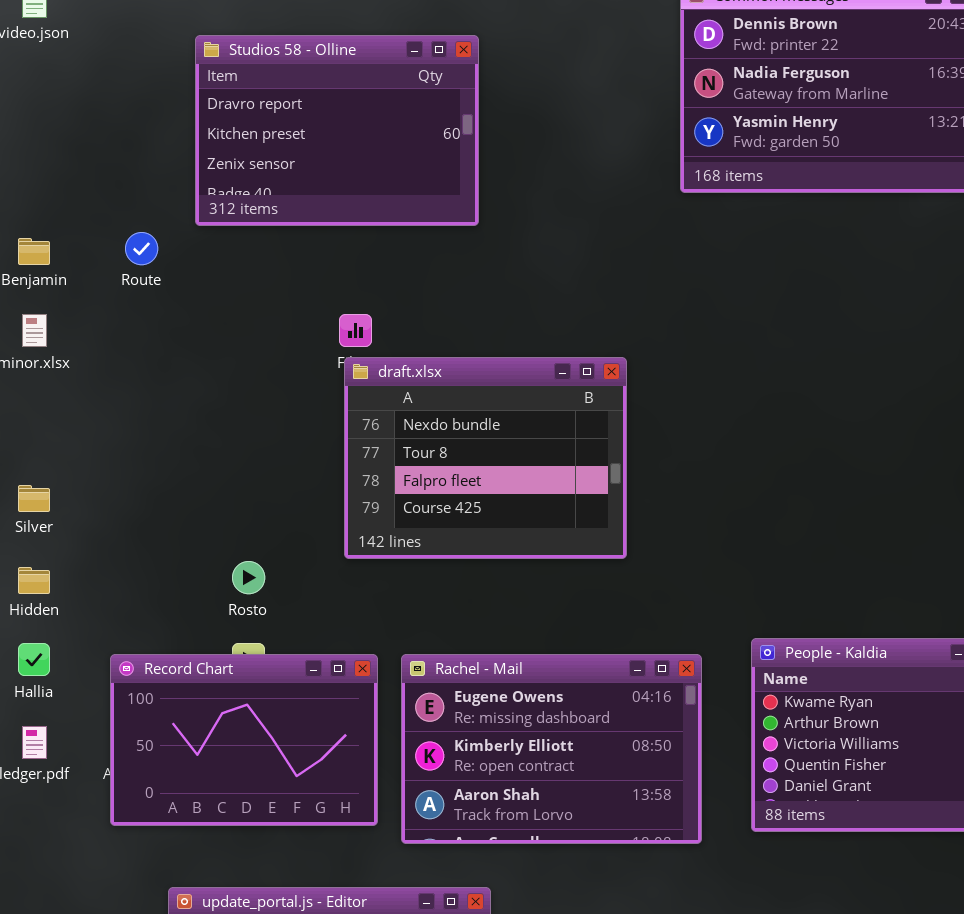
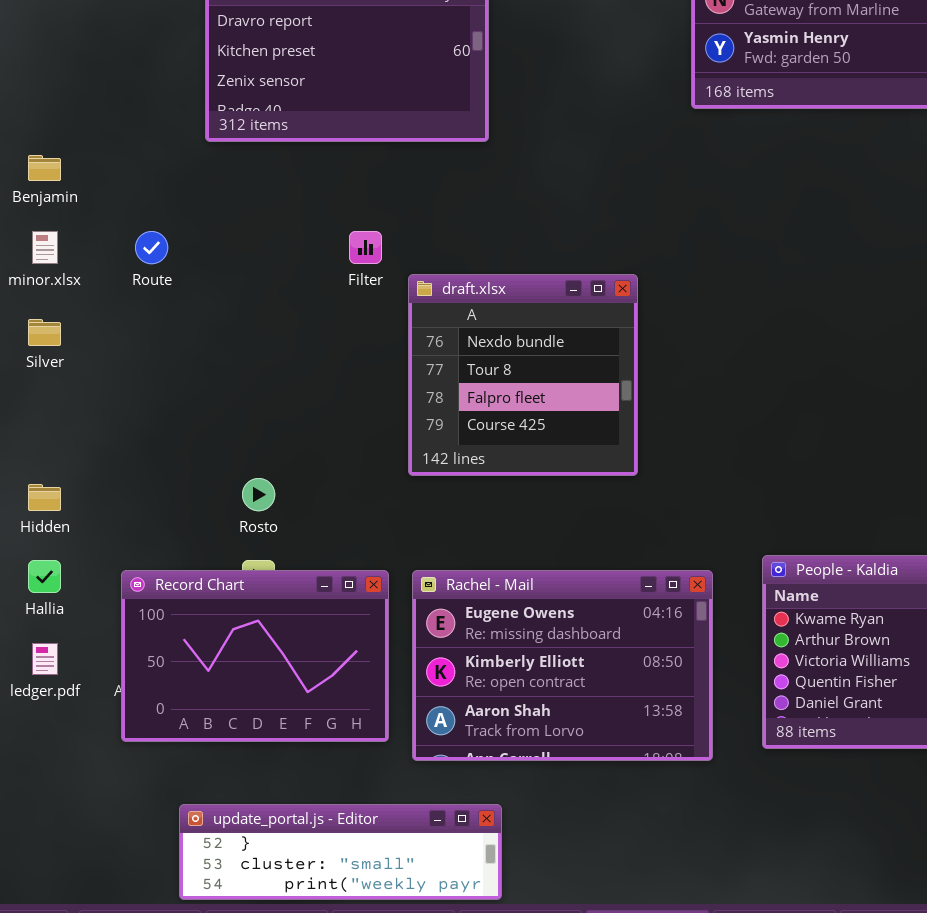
Route: [125,232,158,265] -> [135,231,168,264], moved
draft.xlsx: [344,357,627,559] -> [408,274,638,476], resized
Silver: [18,485,50,512] -> [28,319,61,346], moved

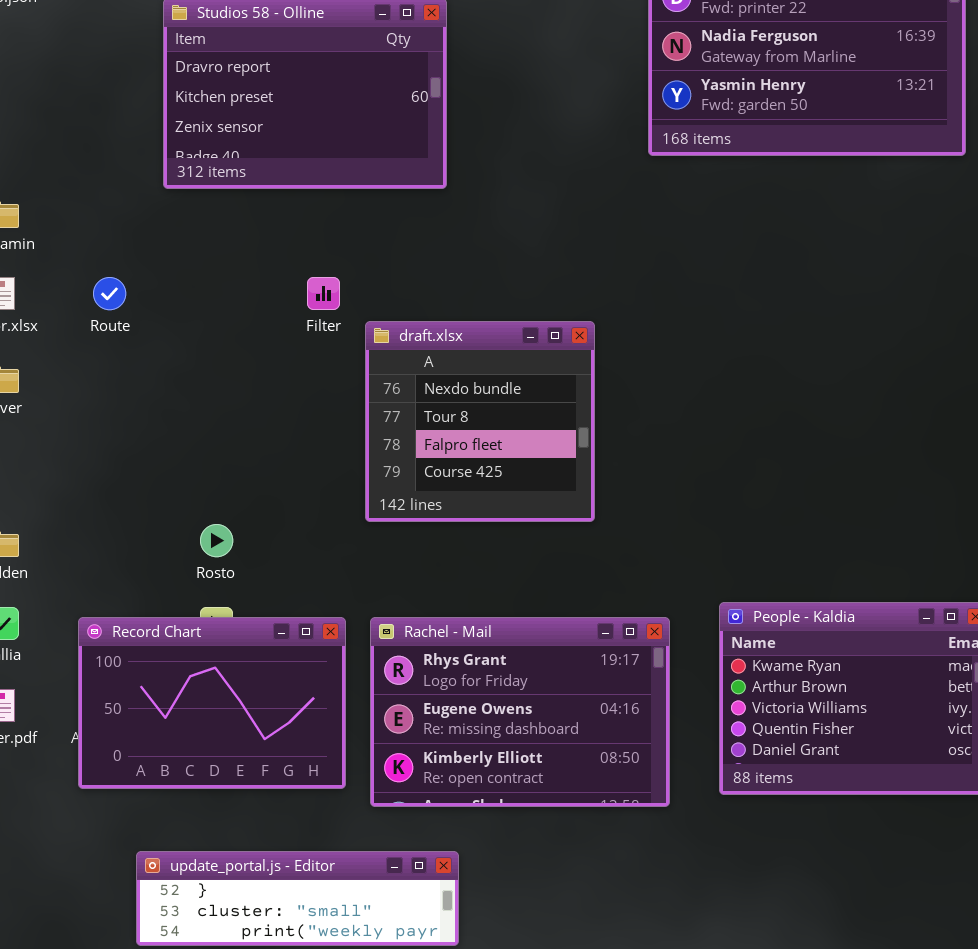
Rachel - Mail: [412,570,713,761] -> [370,617,670,807], scrolled up 1 row

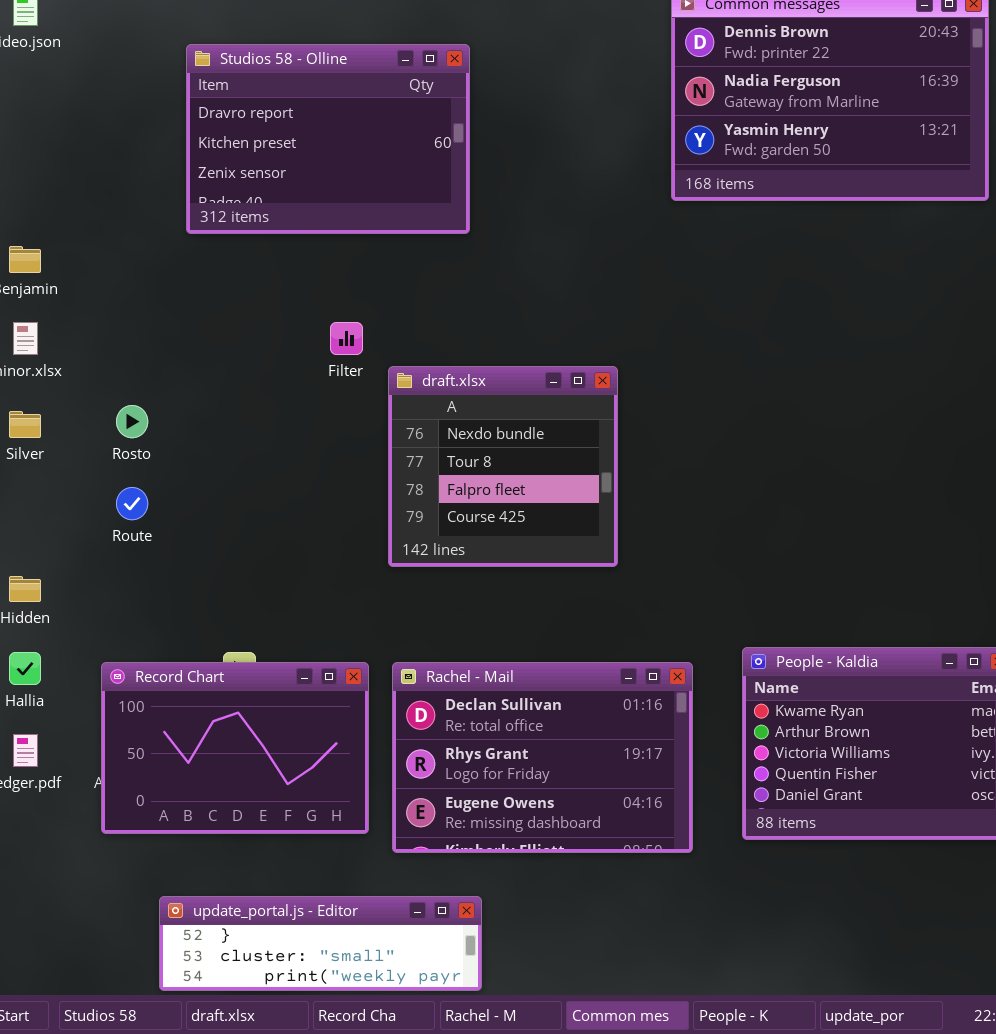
Route: [93,277,126,310] -> [116,487,148,520], moved
Rosto: [200,524,233,557] -> [116,405,148,438], moved
Rachel - Mail: [370,617,670,807] -> [392,662,693,853], scrolled up 1 row

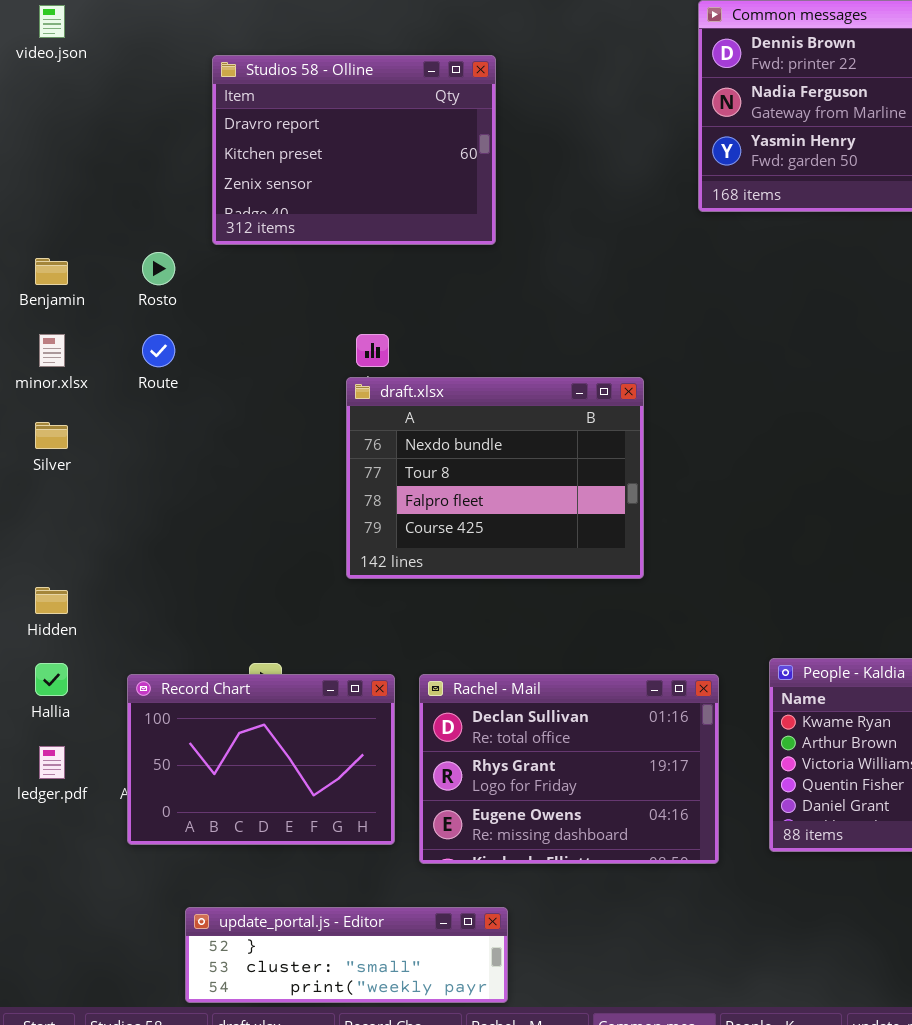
draft.xlsx: [388,366,618,567] -> [346,377,644,579], resized
Rosto: [116,405,148,438] -> [142,252,175,285], moved
Route: [116,487,148,520] -> [142,334,175,367], moved

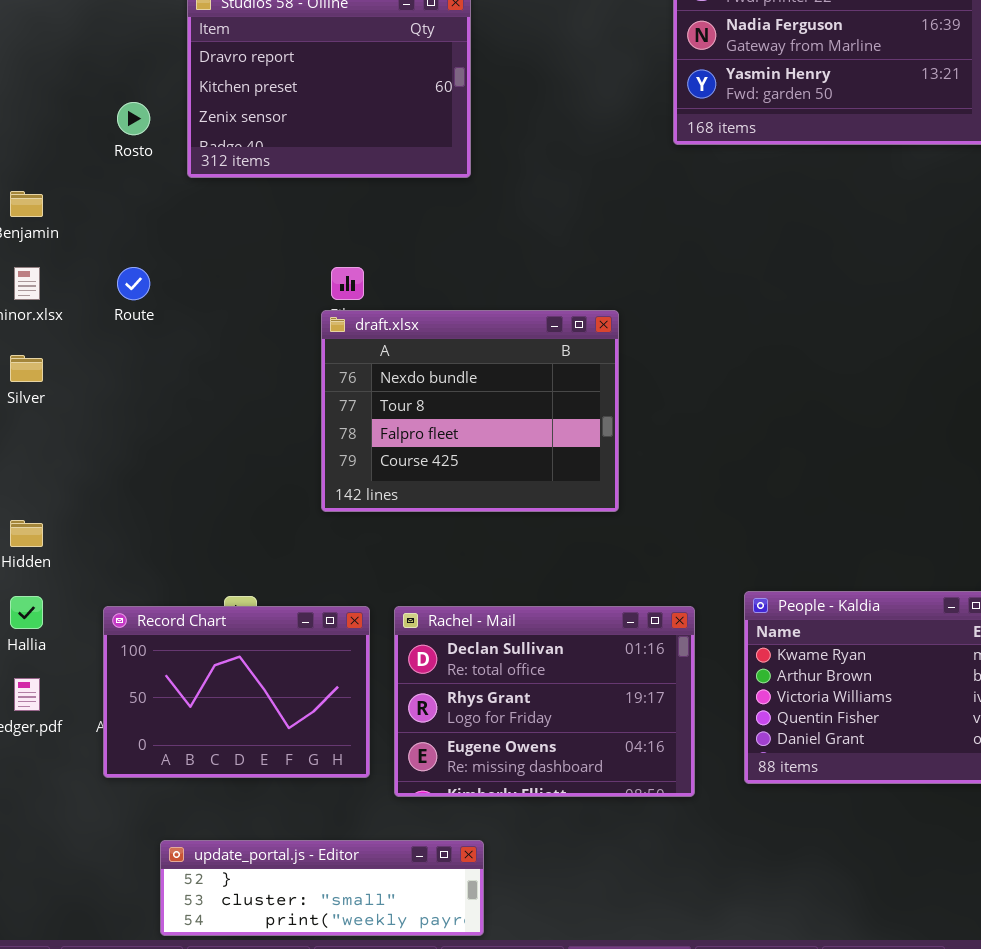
Rosto: [142,252,175,285] -> [117,102,150,135], moved

